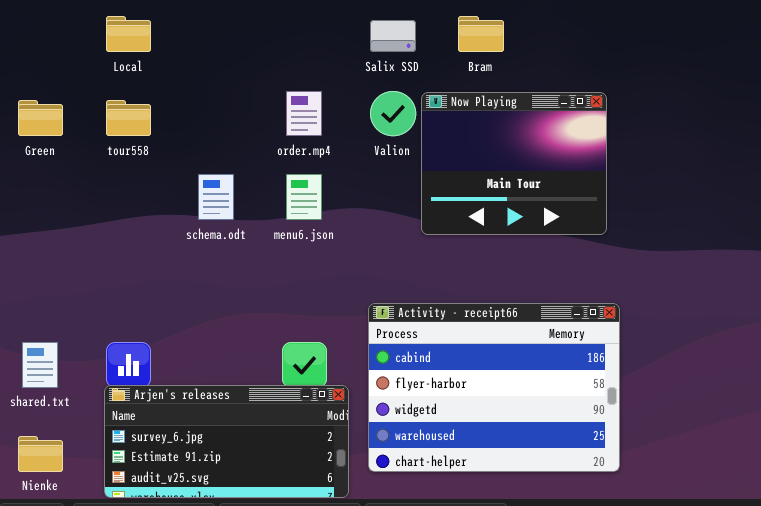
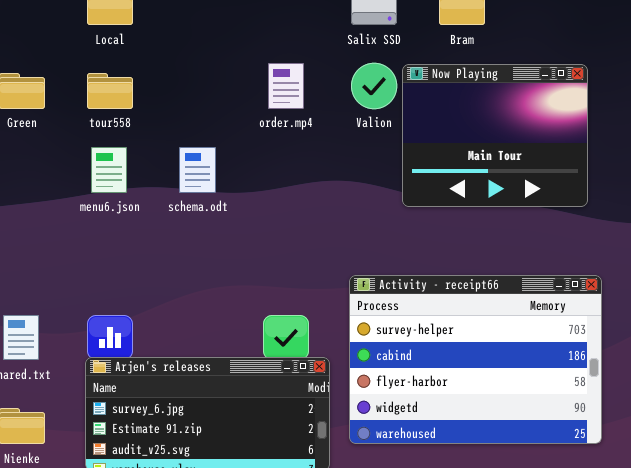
menu6.json: [286,174,322,220] -> [91,147,127,193], moved
Activity - receipt66: [368,303,620,472] -> [349,275,602,444], scrolled up 1 row

